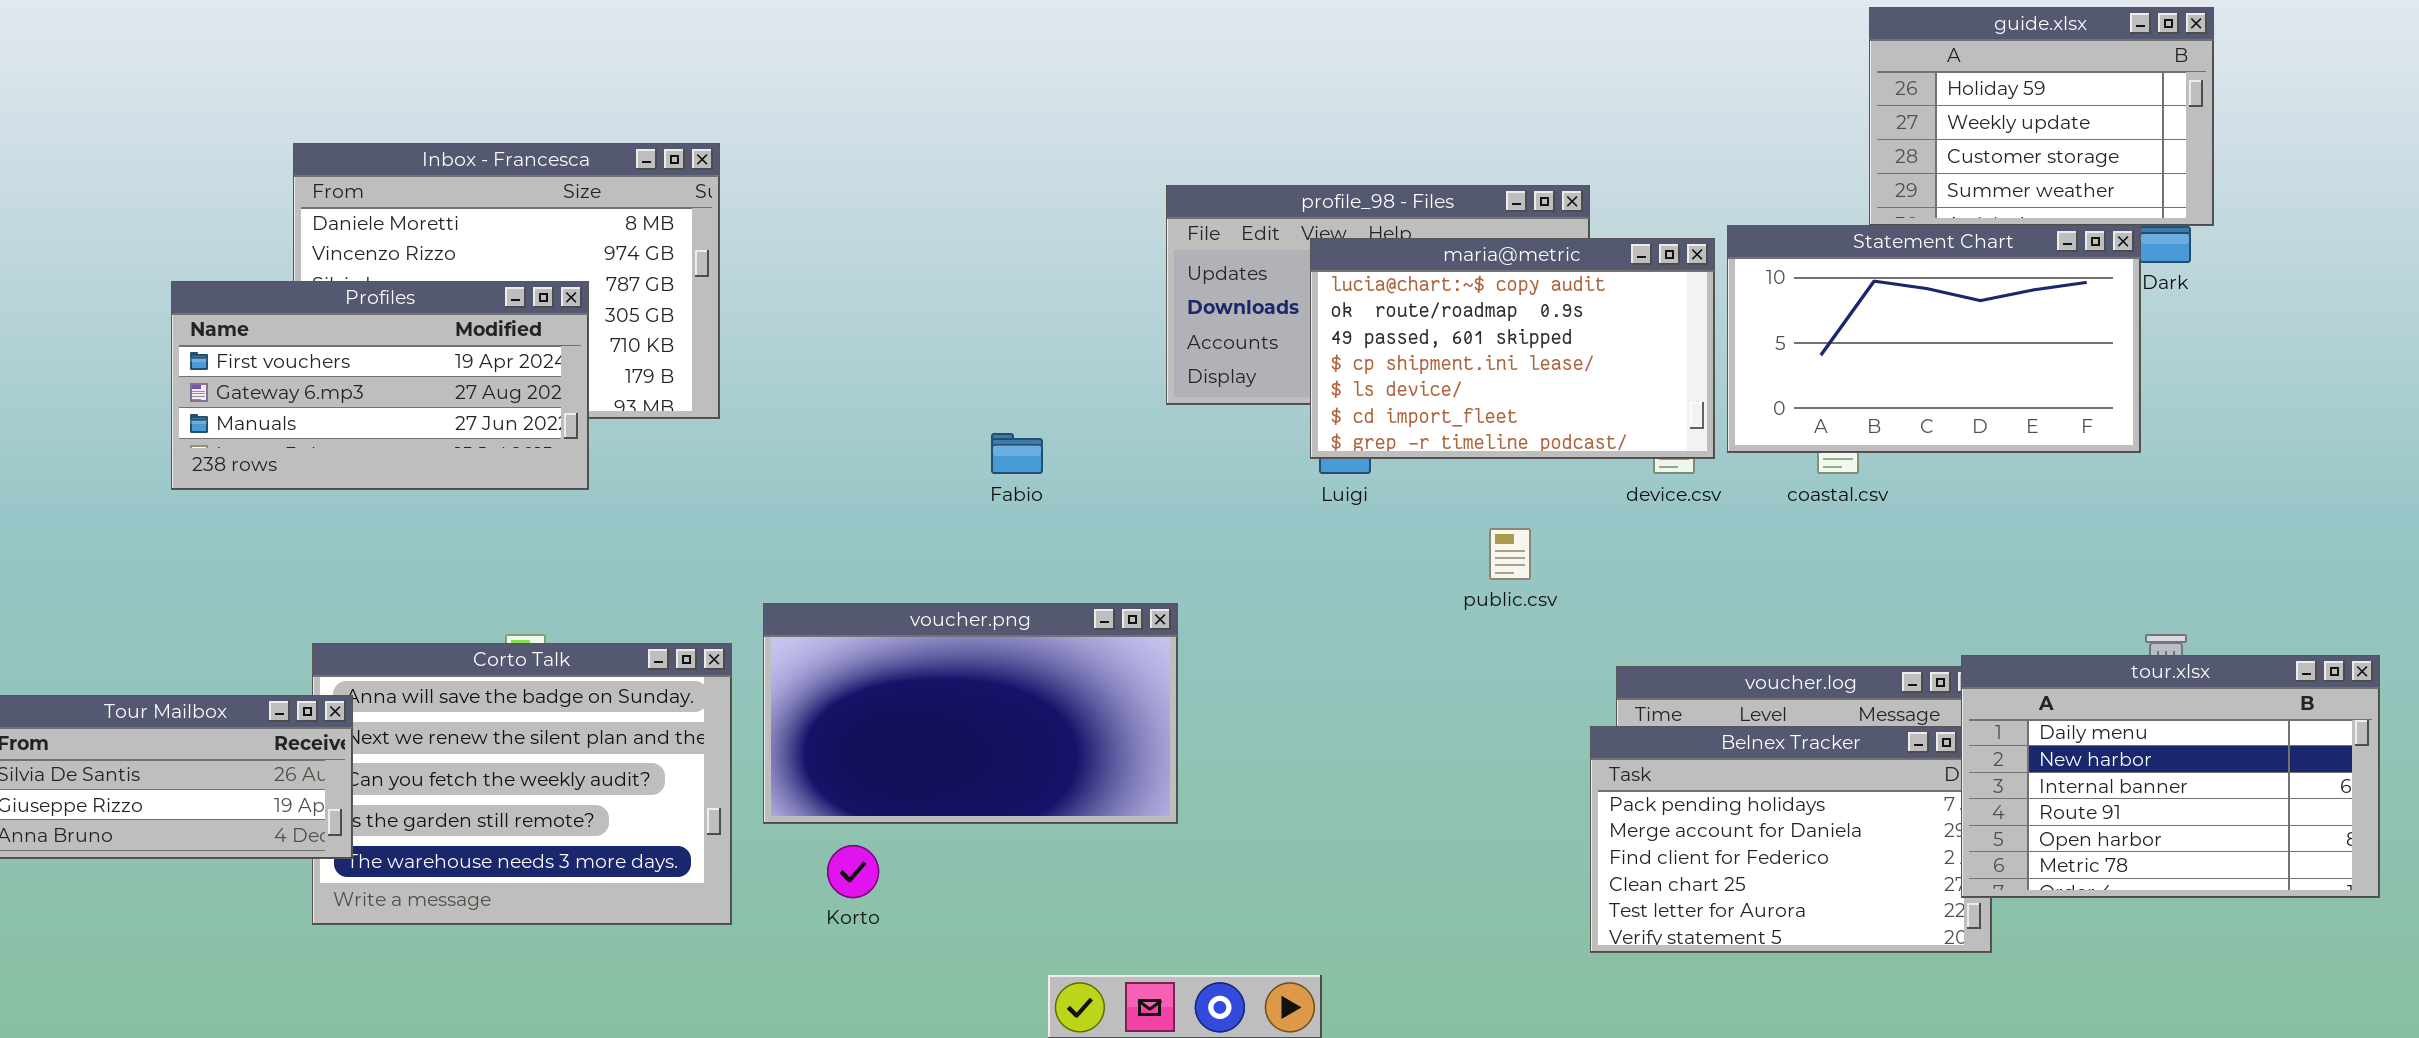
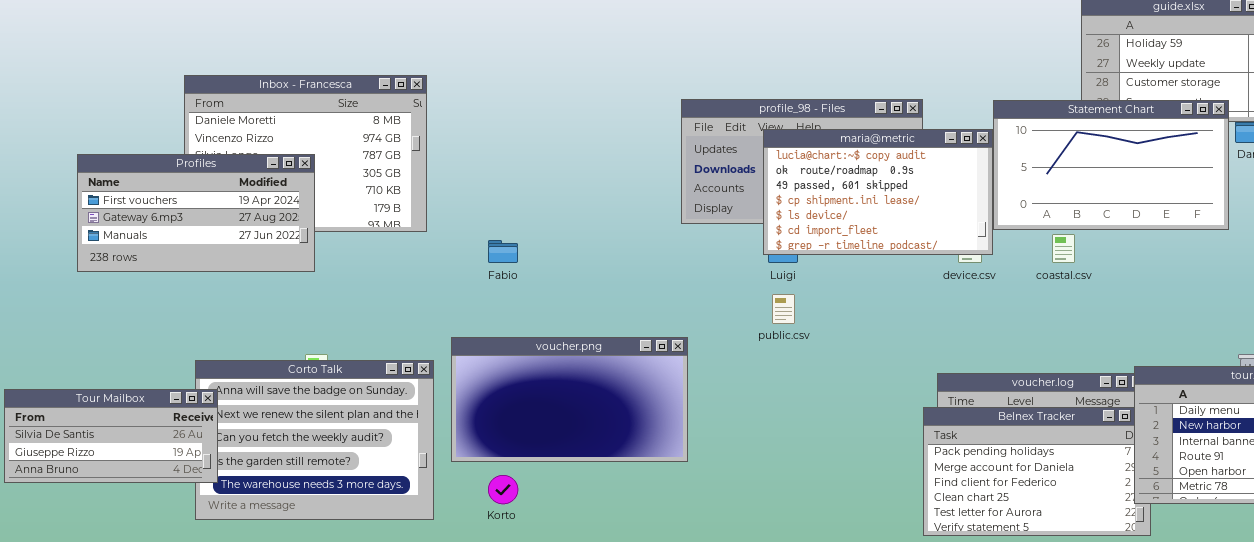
Statement Chart: [1727,225,2141,453] -> [993,100,1229,230], moved
Profiles: [171,281,589,490] -> [77,154,315,272], moved
Fabio: [991,433,1043,474] -> [488,240,518,263], moved
public.csv: [1489,528,1531,580] -> [772,294,795,324], moved

